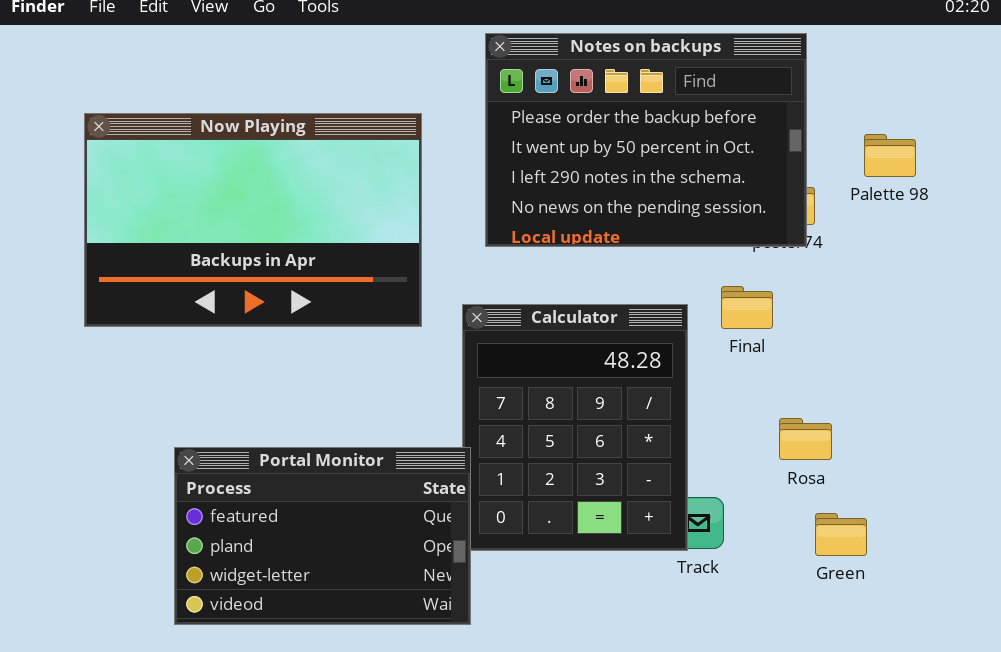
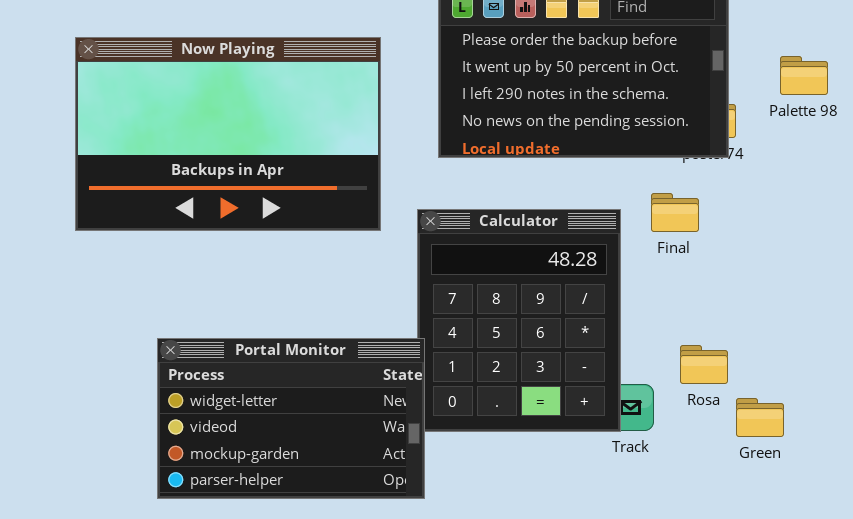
Rosa: [779,418,832,460] -> [680,345,728,384], moved
Portal Monitor: [174,447,471,625] -> [157,338,425,499], scrolled down 2 rows

